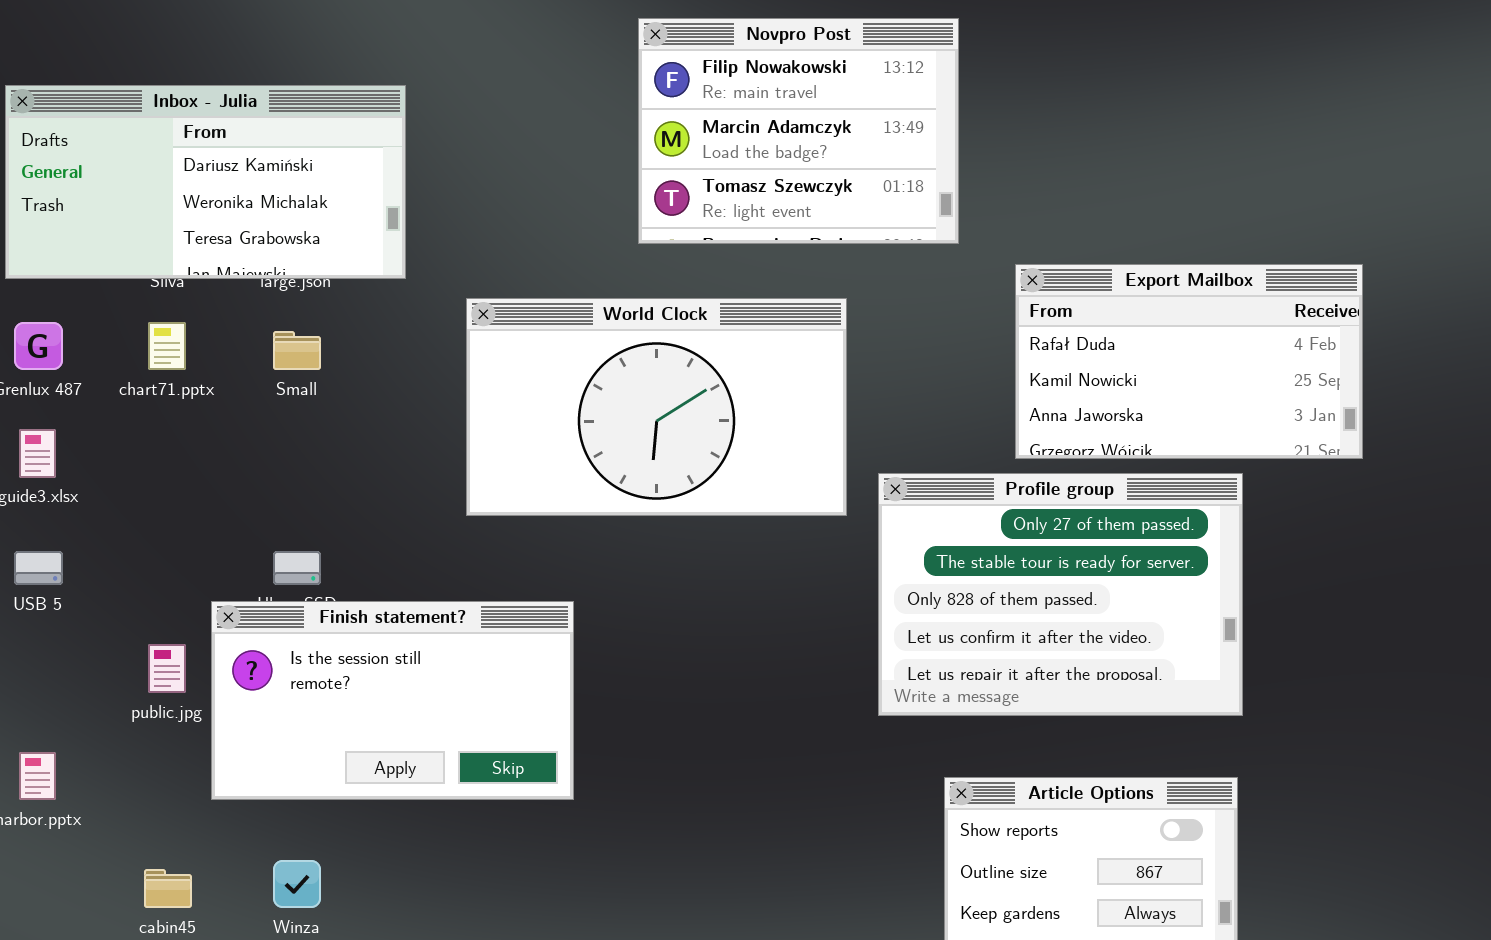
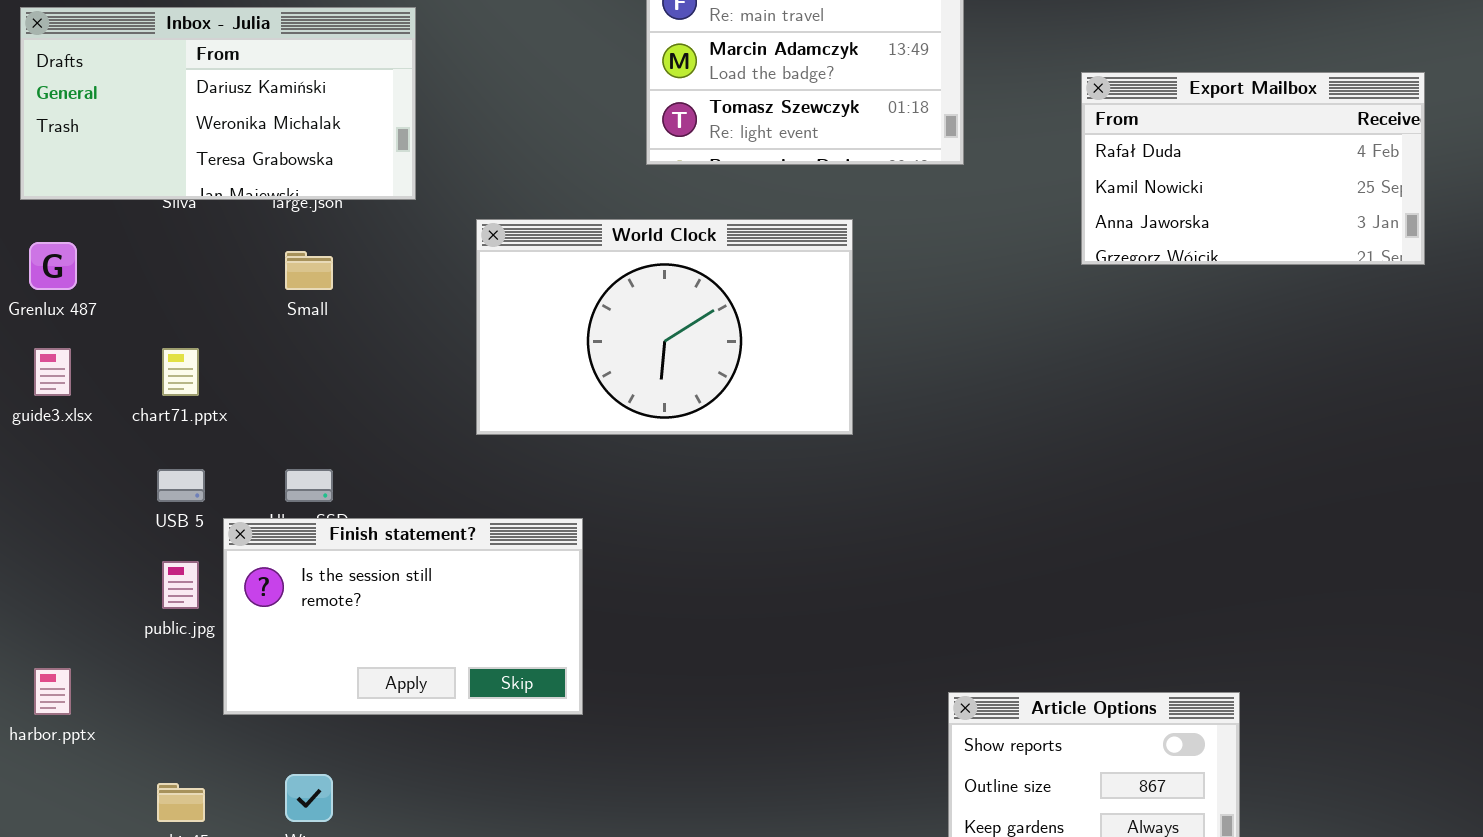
Export Mailbox: [1015,264,1363,459] -> [1081,72,1425,265], moved
chart71.pptx: [148,322,186,370] -> [162,348,199,396], moved
Profile group: [878,473,1243,716] -> none, closed
USB 5: [14,551,63,585] -> [157,469,205,502], moved

